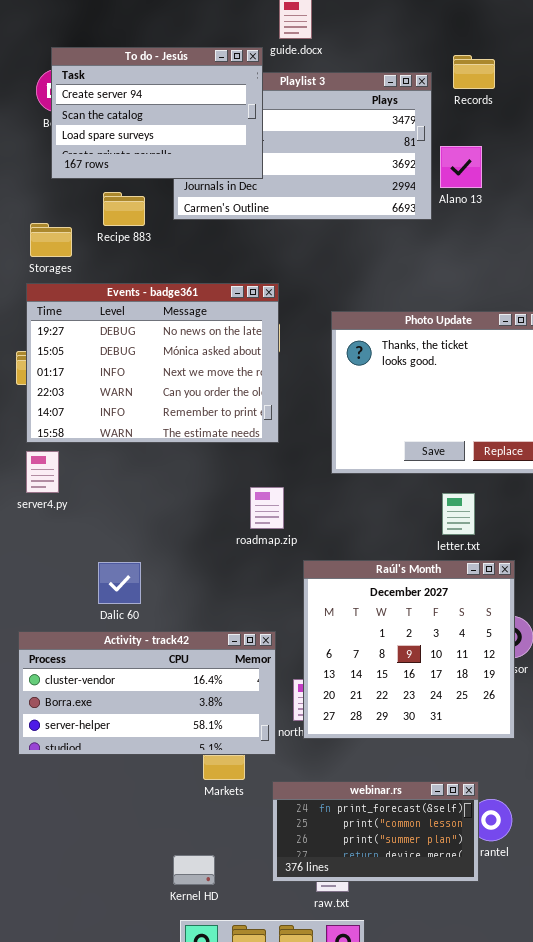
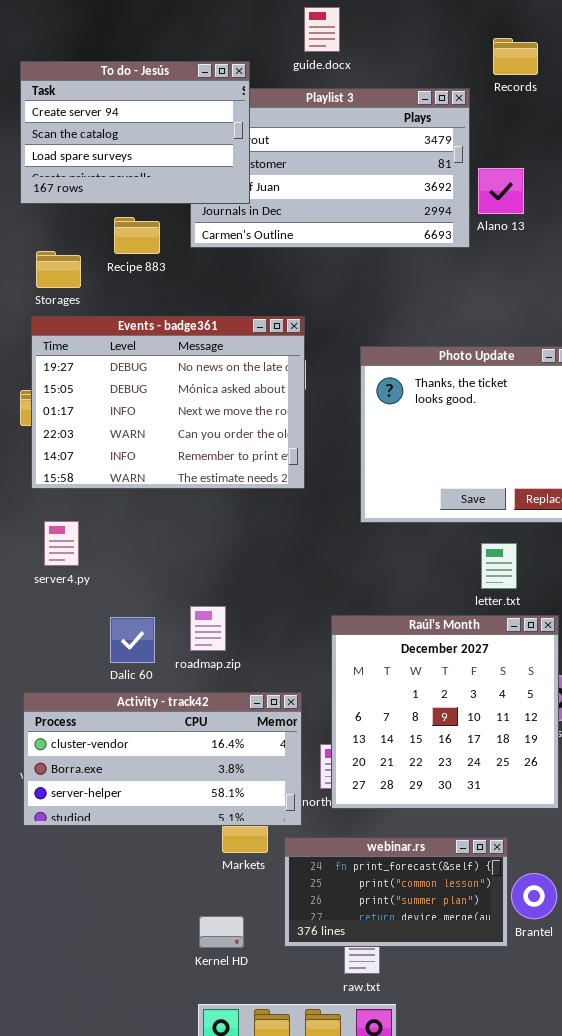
To do - Jesús: [51,47,263,179] -> [20,61,250,204], moved
Records: [453,55,495,89] -> [493,38,538,75], moved
server4.py: [26,451,59,493] -> [44,521,79,566], moved
roadmap.zip: [250,487,284,529] -> [190,606,226,651], moved
webinar.rs: [272,781,479,882] -> [284,837,508,947], moved
Kernel HD: [173,855,215,885] -> [199,916,244,948], moved

